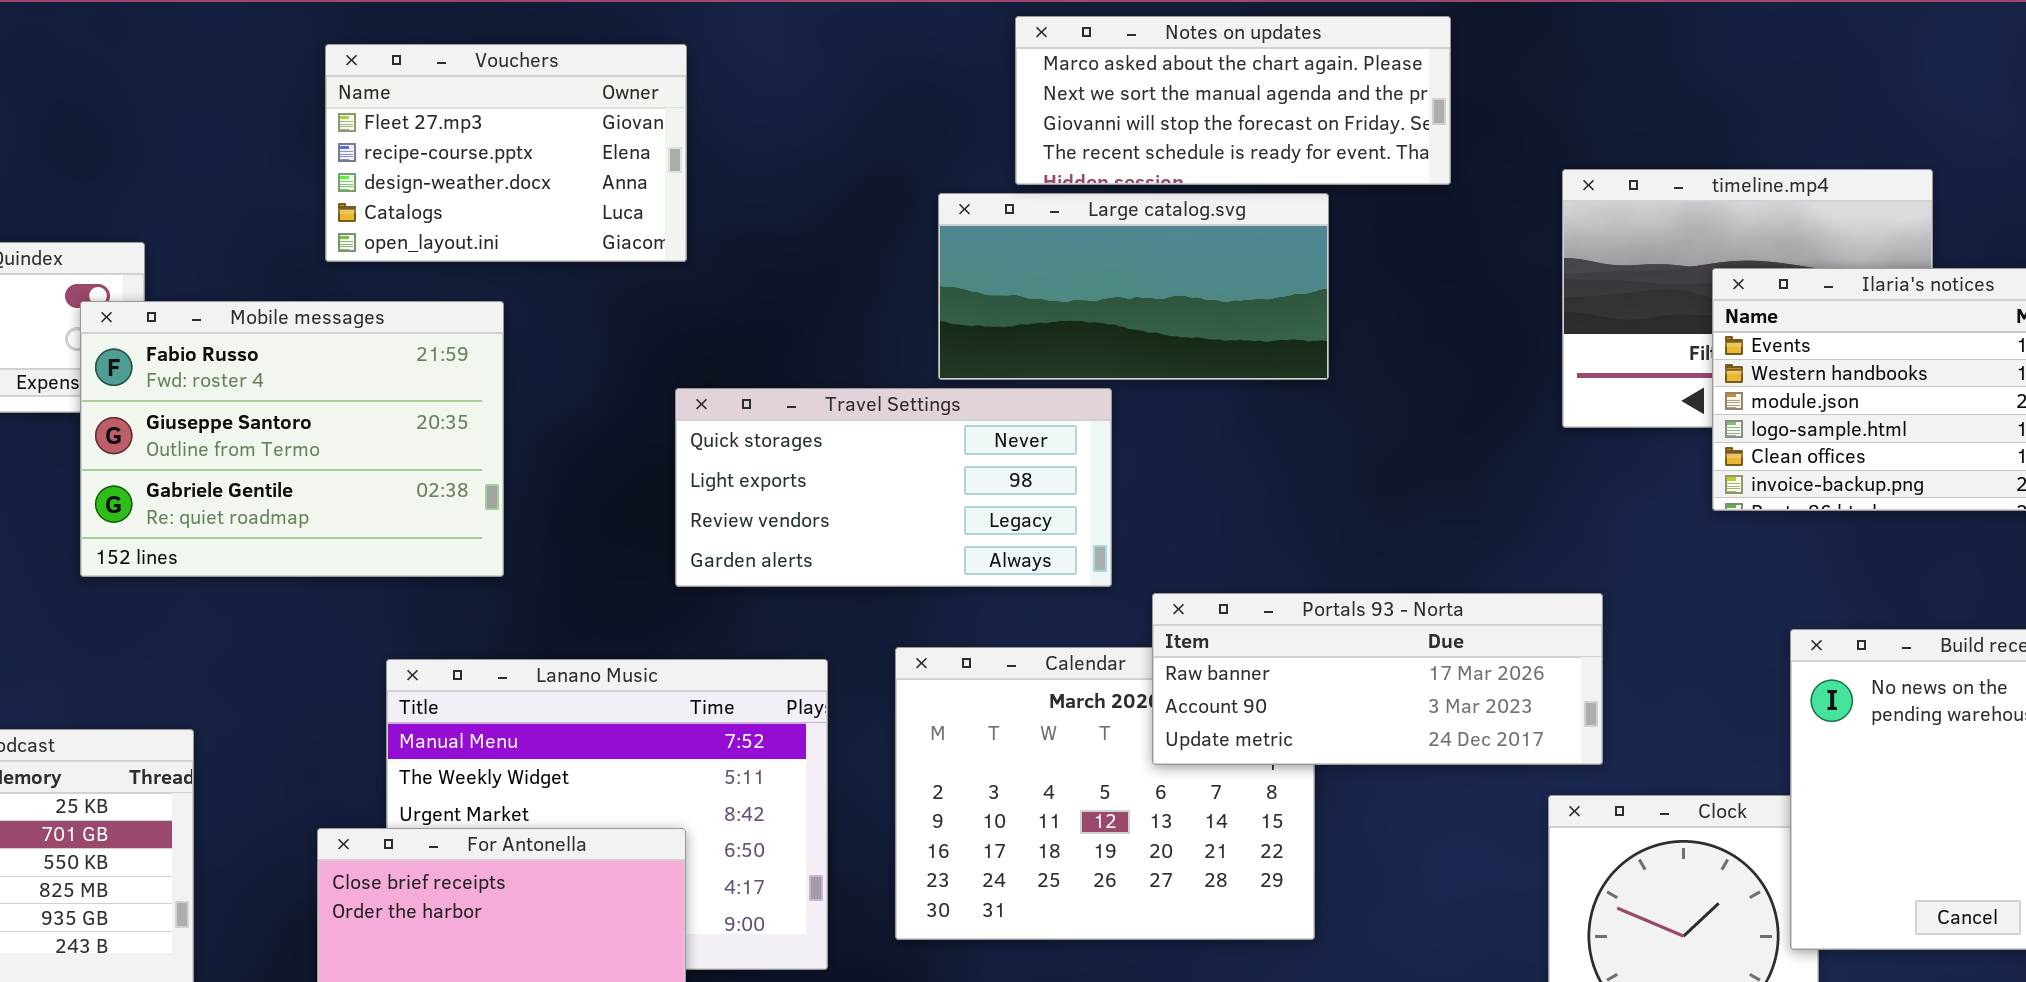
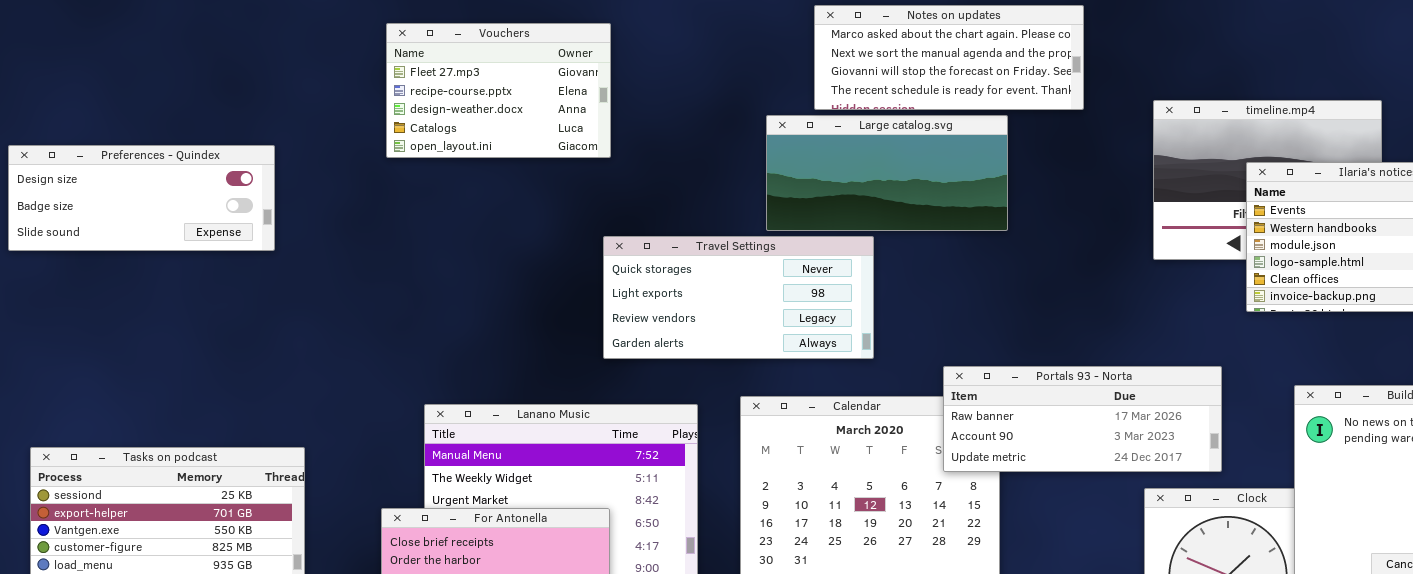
Mobile messages: [80,301,504,577] -> none, closed
Portals 93 - Norta: [1152,593,1603,765] -> [943,366,1222,472], moved

